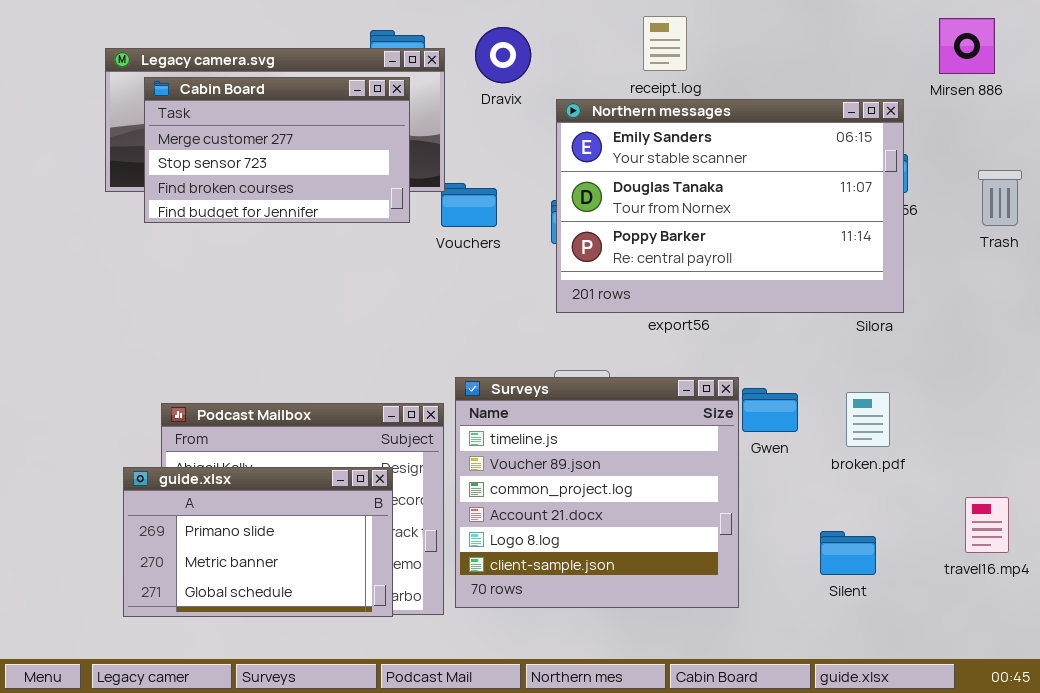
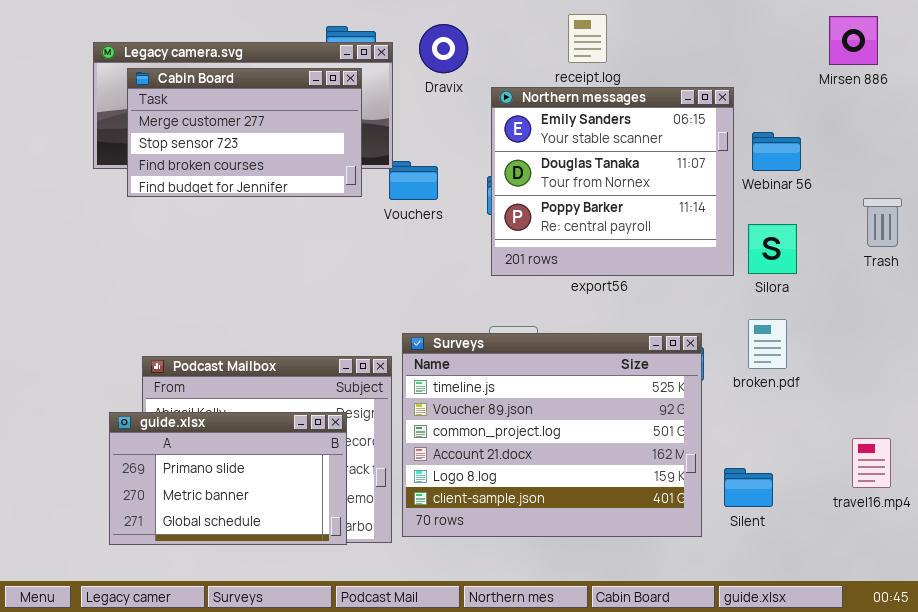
Northern messages: [556,99,904,313] -> [491,87,734,276], resized
Trash: [978,170,1022,226] -> [863,198,902,247], moved
Surveys: [455,377,739,608] -> [402,333,702,537], resized
broken.pdf: [846,392,890,447] -> [748,319,787,369], moved

